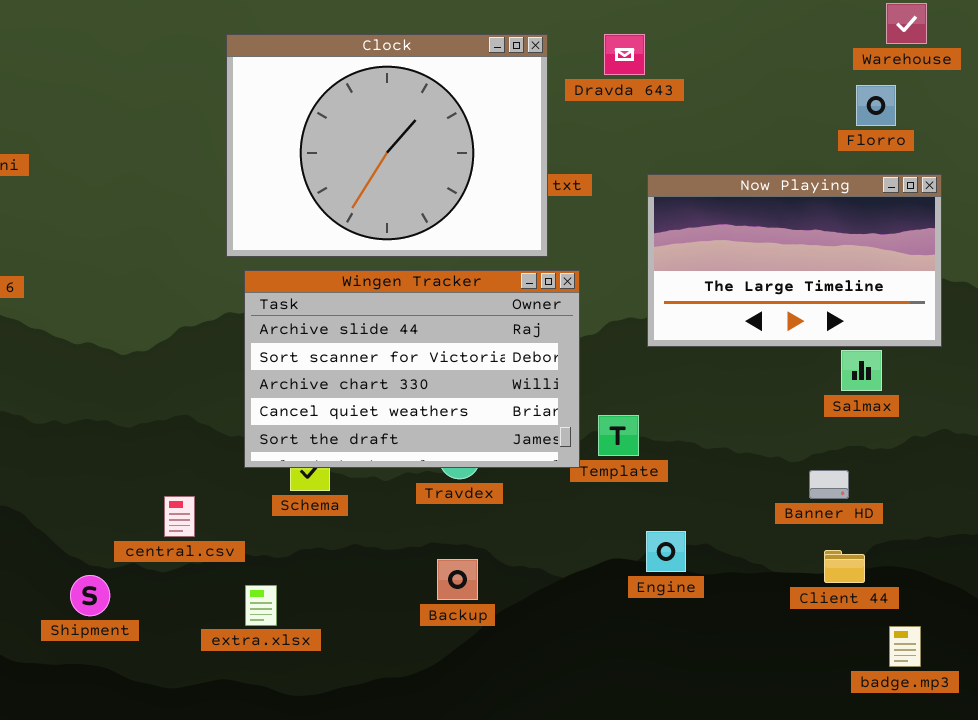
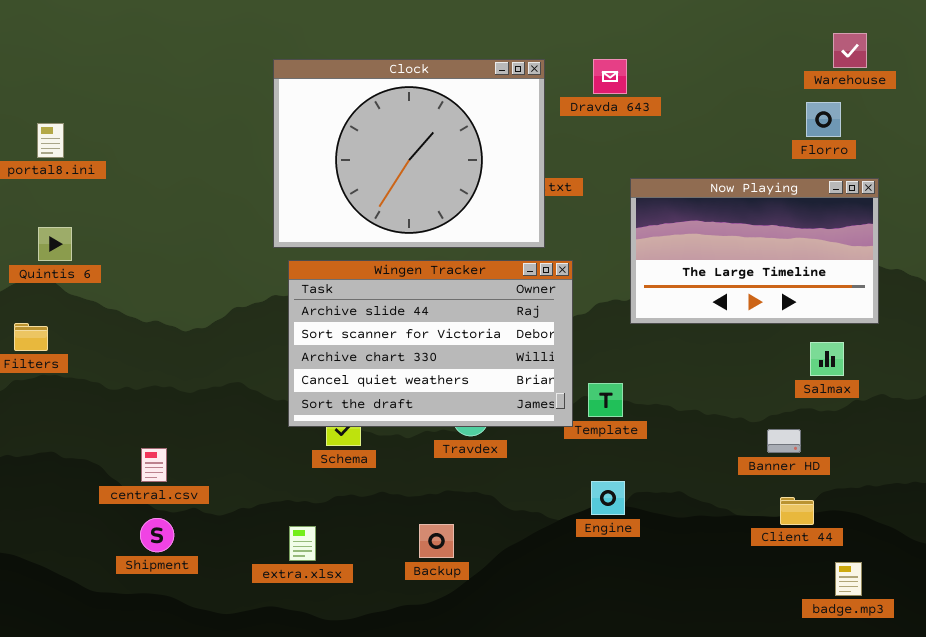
Salmax: [841,350,882,391] -> [810,342,844,376], moved
central.csv: [164,496,195,537] -> [141,448,167,482], moved
Engine: [646,531,686,572] -> [591,481,625,515], moved
Backup: [437,559,478,600] -> [419,524,454,558], moved

